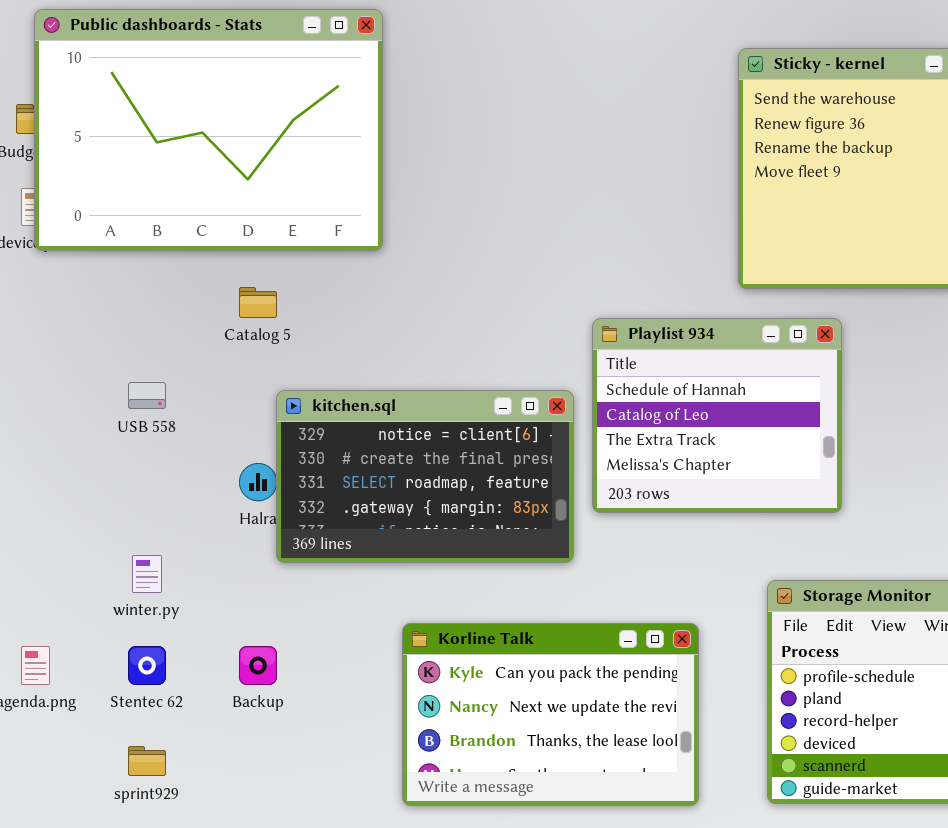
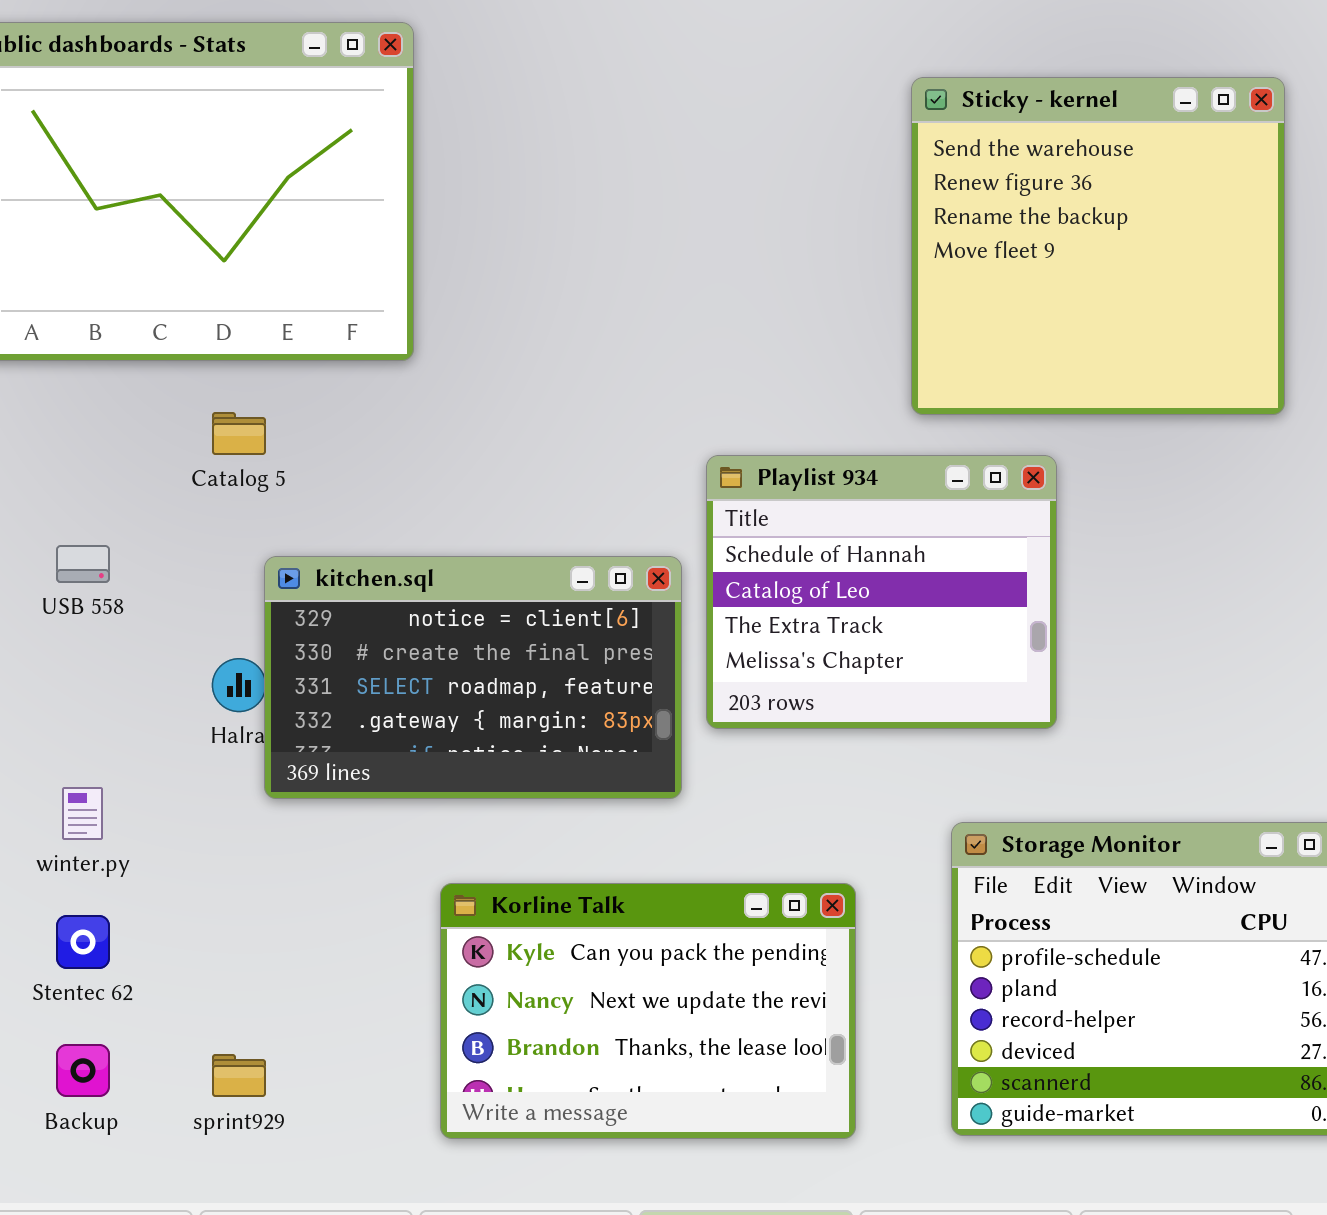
Backup: [239,646,277,685] -> [56,1044,110,1097], moved
sprint929: [128,746,166,776] -> [212,1054,266,1097], moved

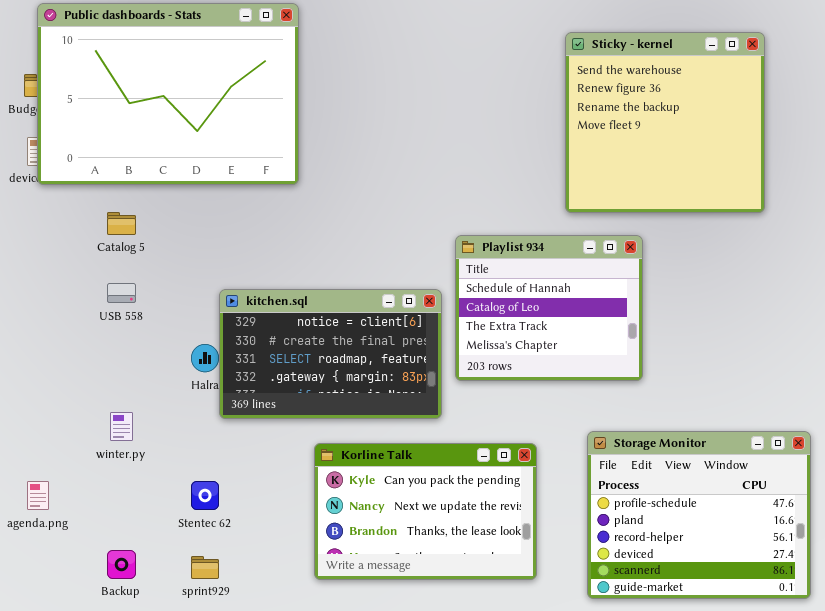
Catalog 5: [212,412,266,455] -> [107,212,136,235], moved
Korline Talk: [440,883,856,1139] -> [314,443,537,580], moved
Stentec 62: [56,915,110,969] -> [191,481,219,510], moved

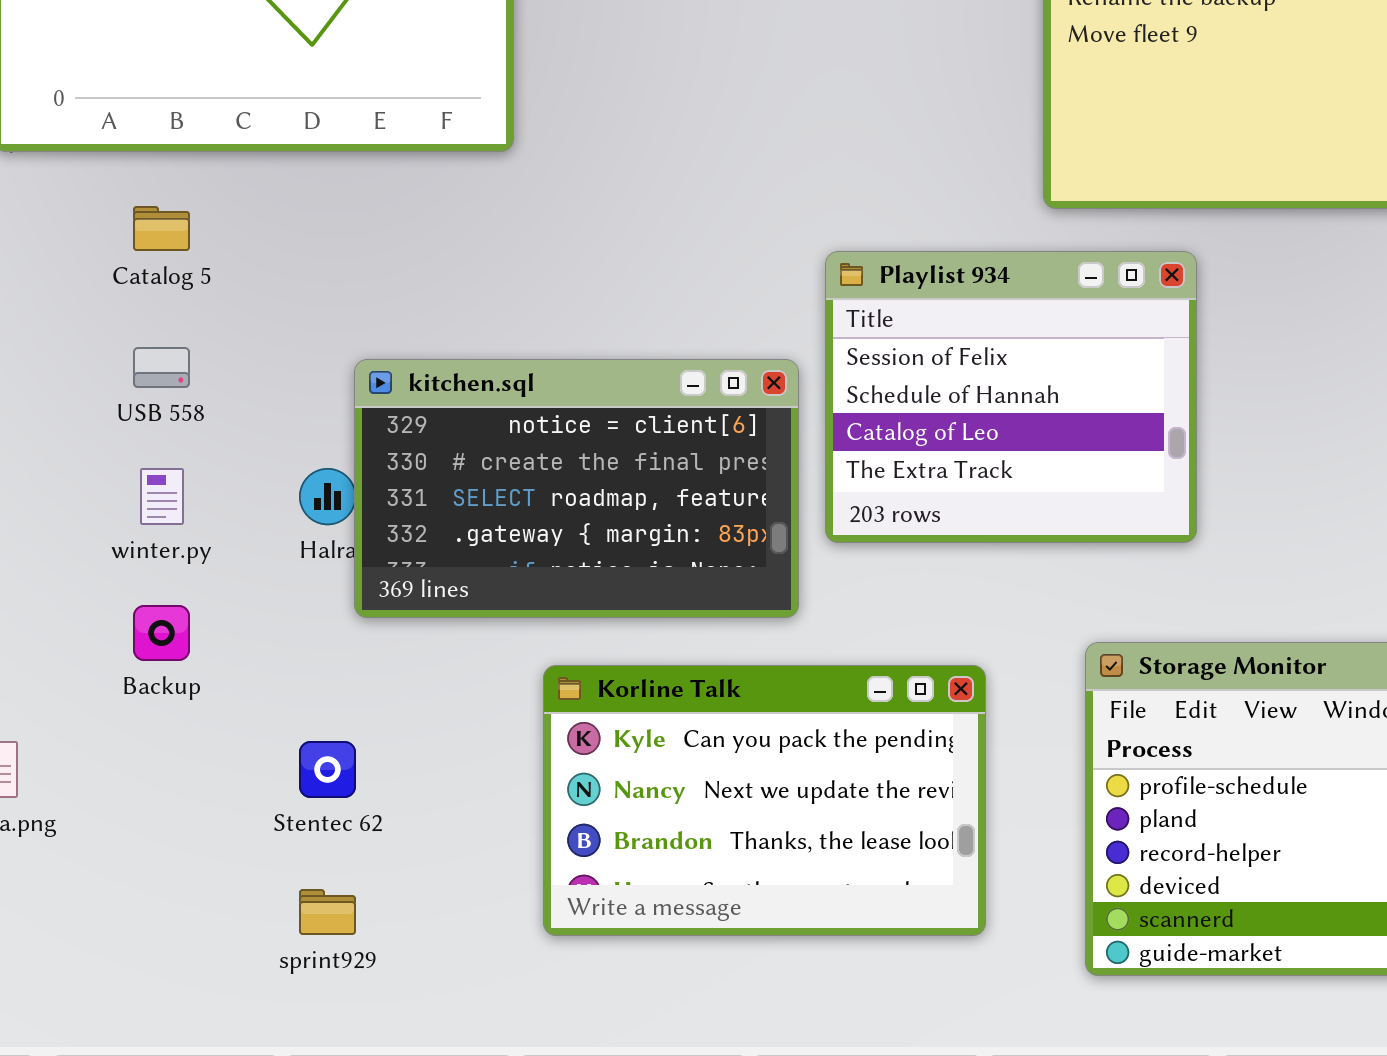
Playlist 934: [455,235,643,381] -> [825,251,1197,543], scrolled up 1 row
winter.py: [110,412,133,441] -> [140,468,184,525], moved
Backup: [107,550,136,579] -> [133,605,190,661], moved

